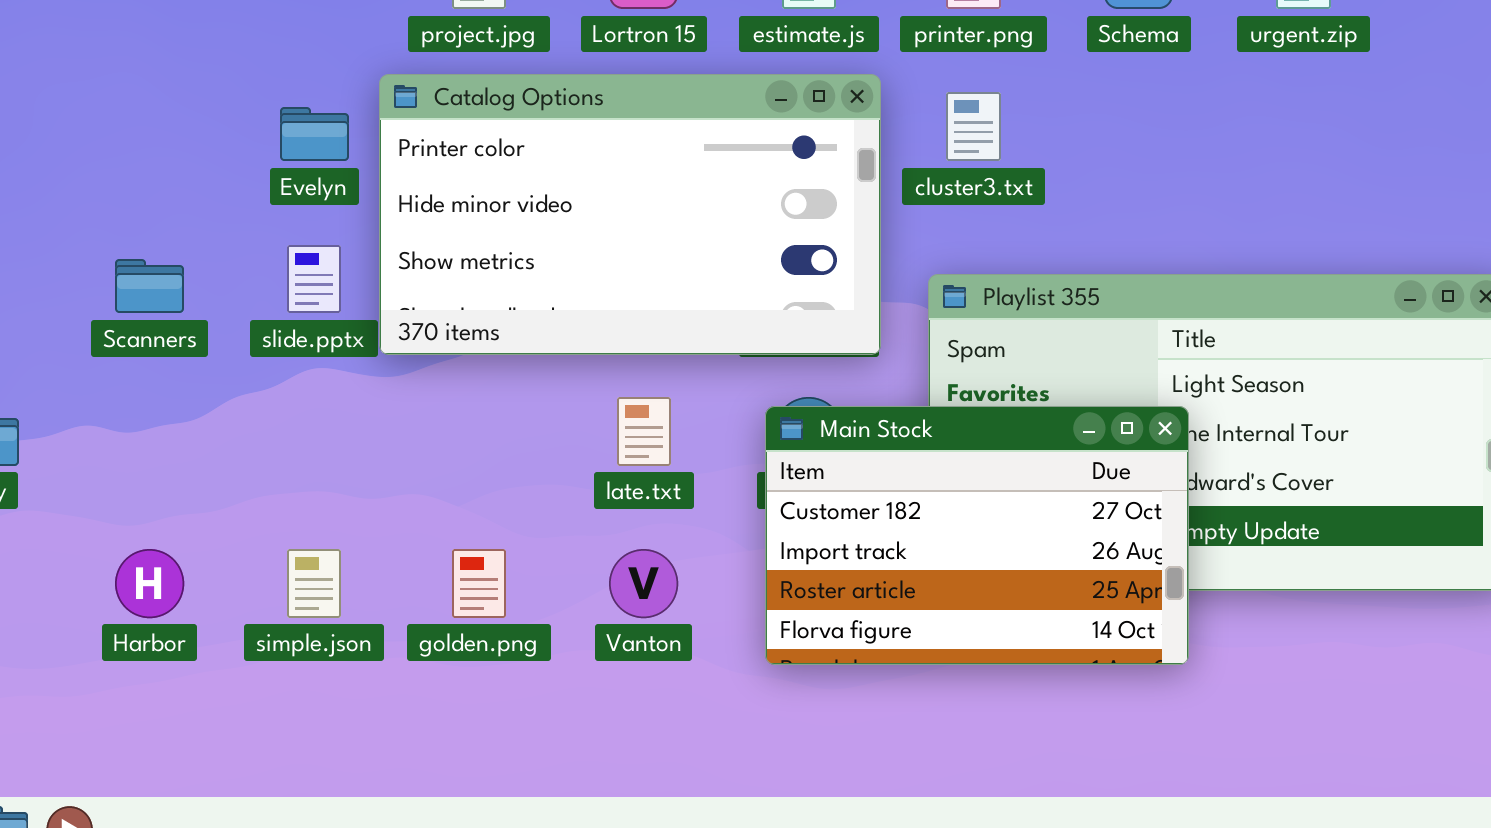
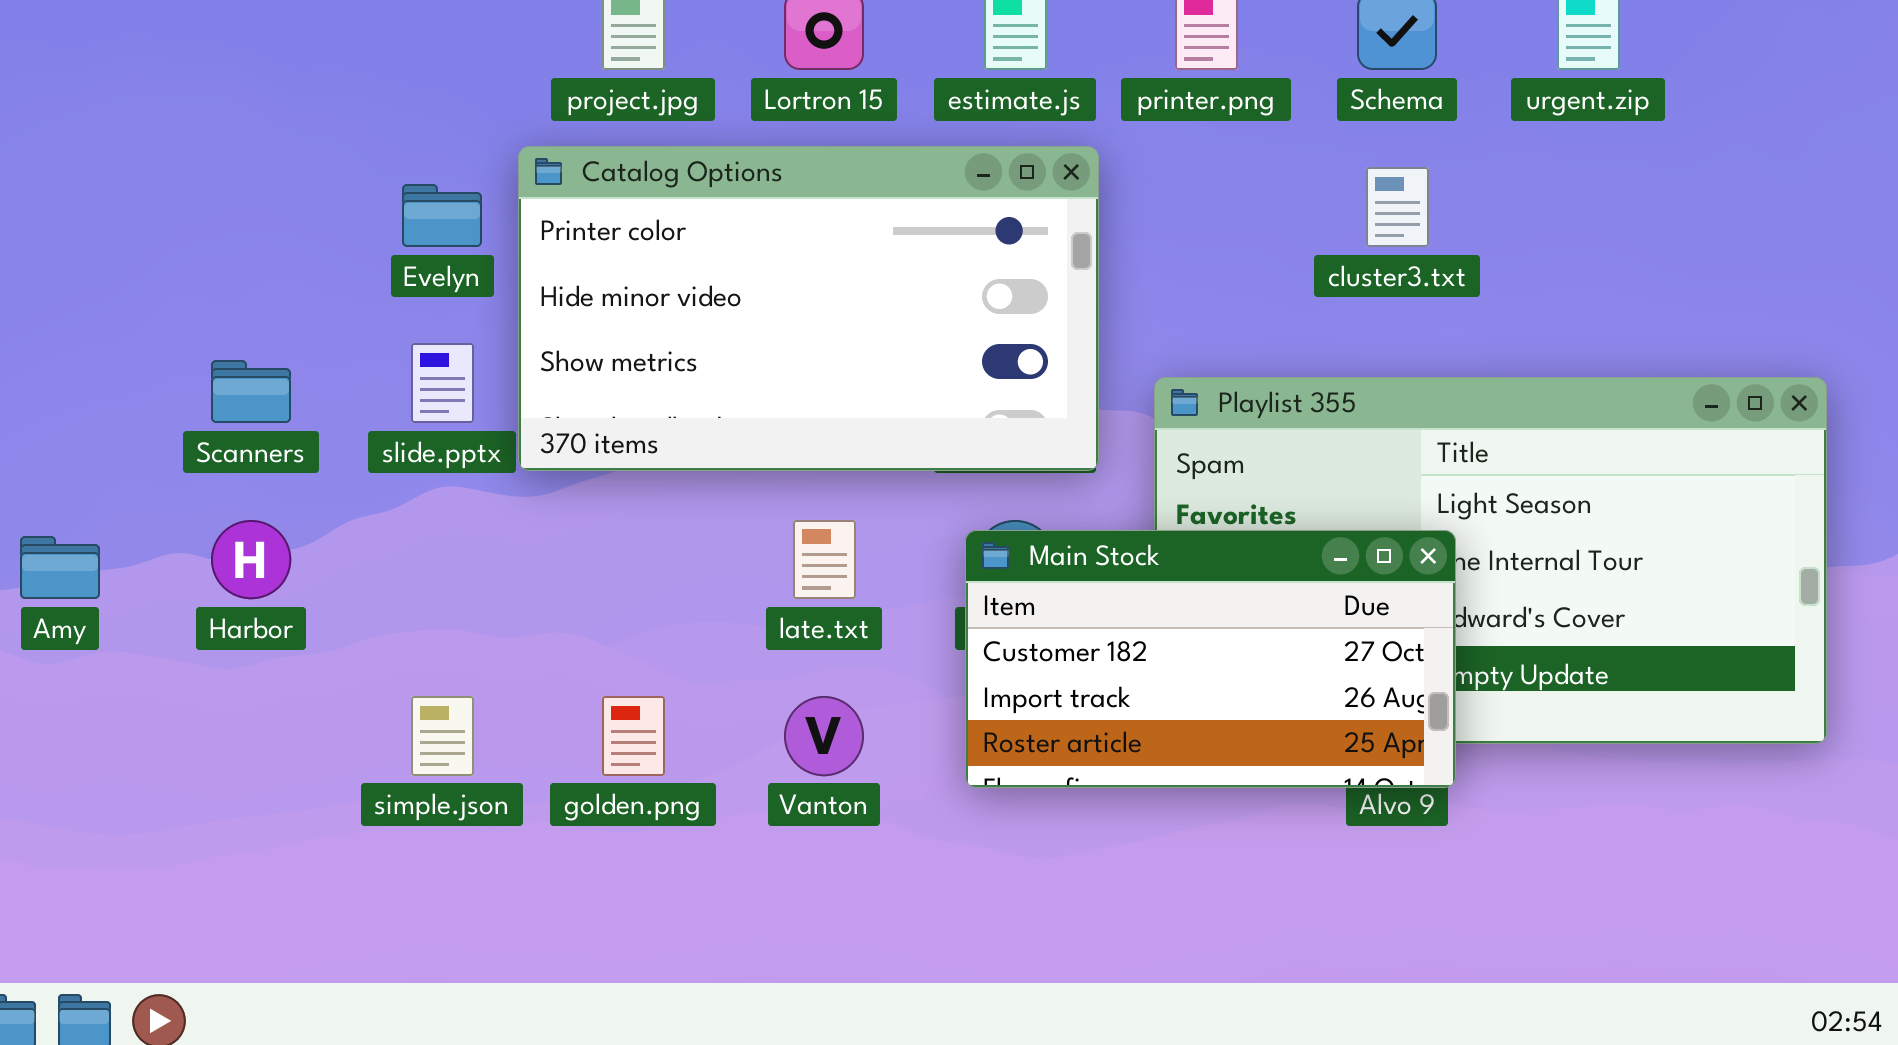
cluster3.txt: [946,92,1001,161] -> [1366,167,1429,247], moved
Main Stock: [765,406,1189,665] -> [965,530,1456,788], resized
Harbor: [115,549,184,618] -> [211,520,291,599], moved

